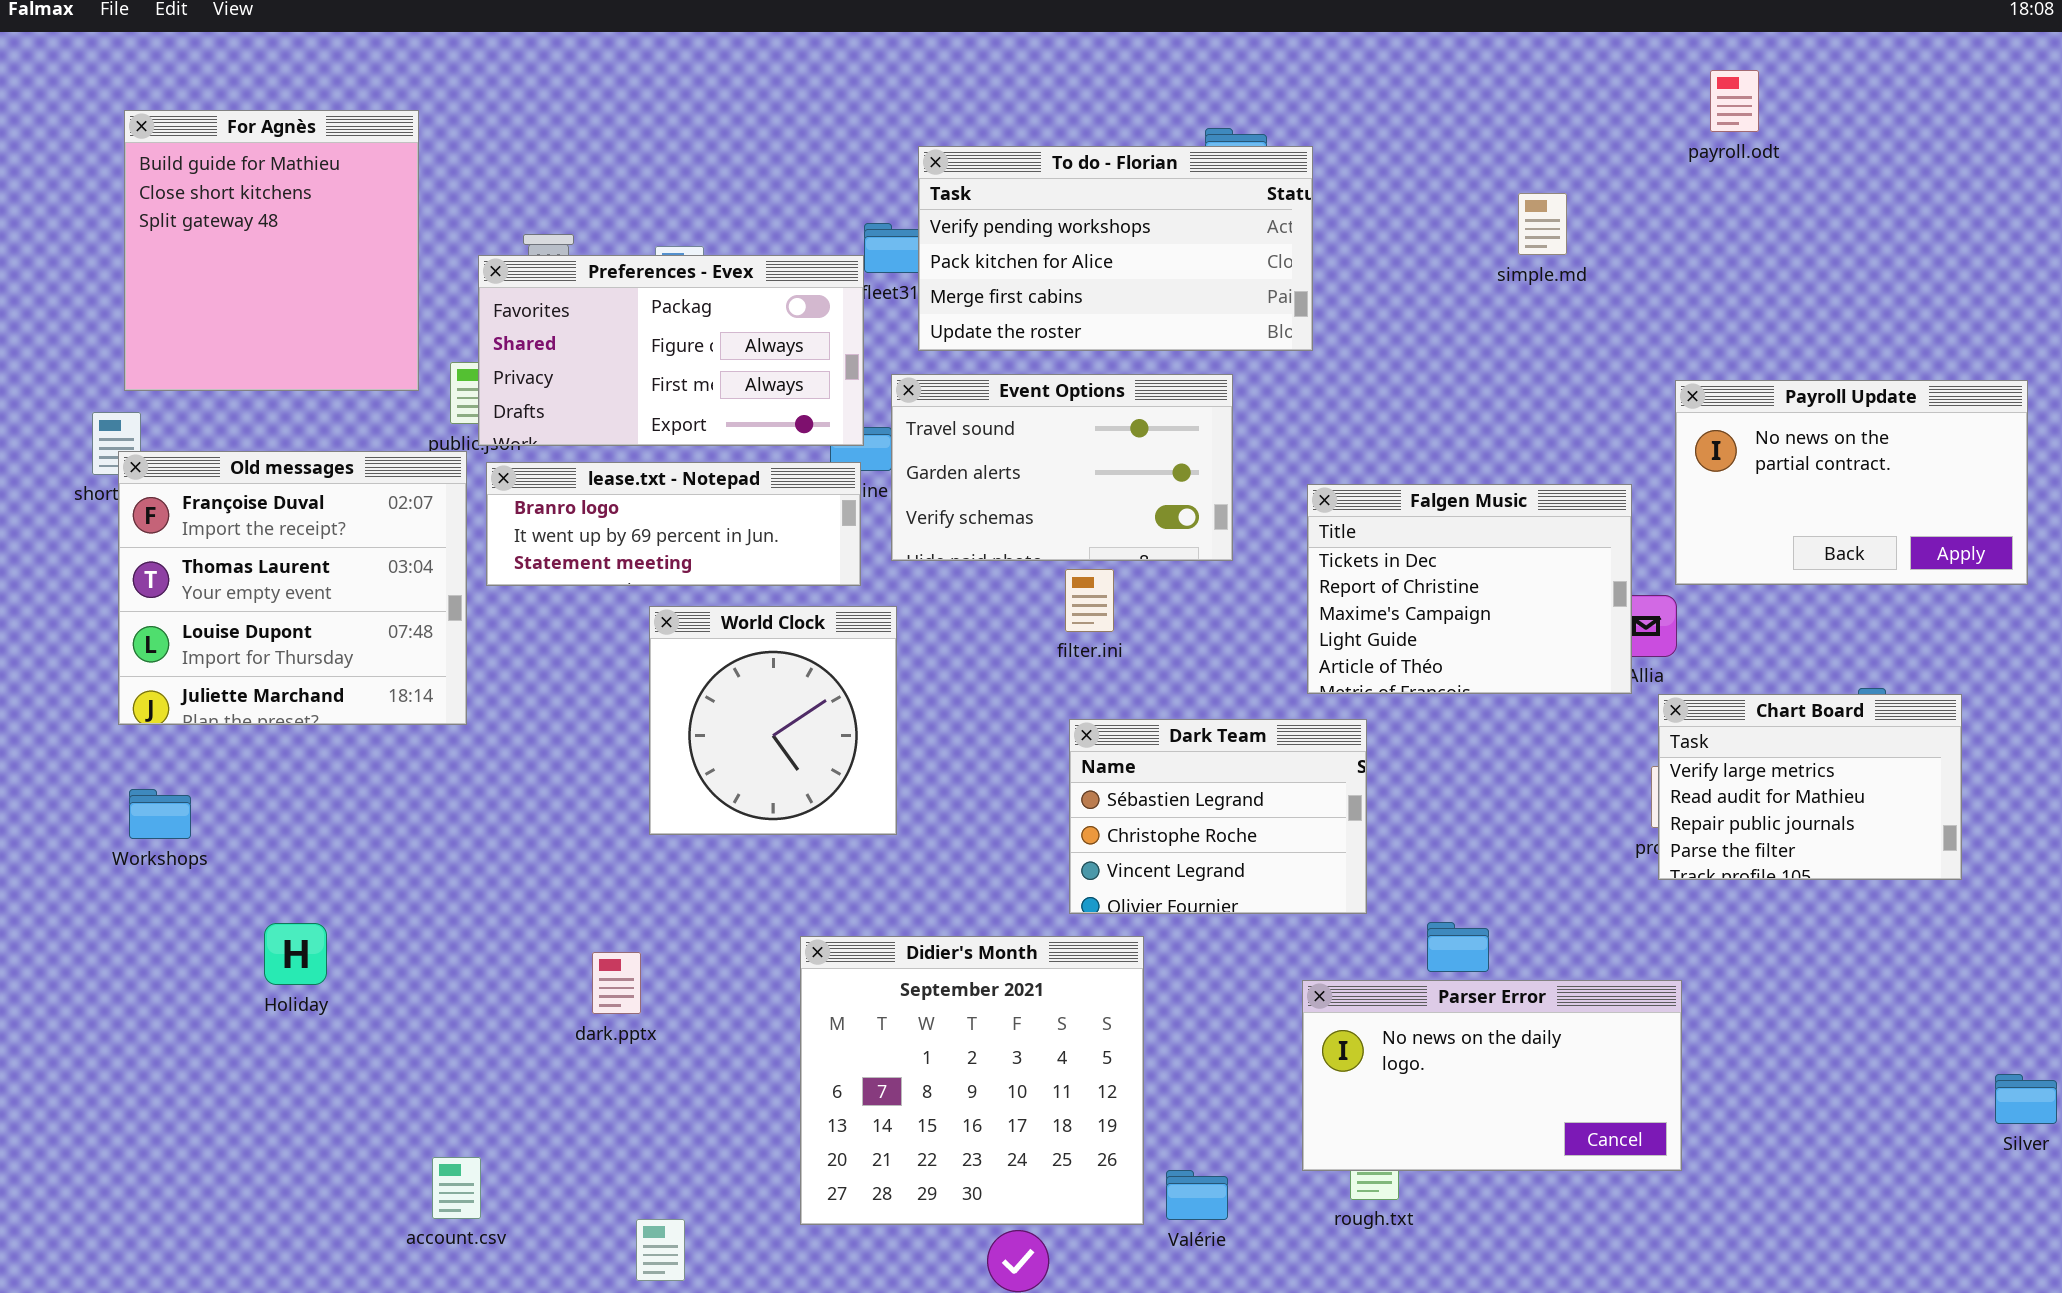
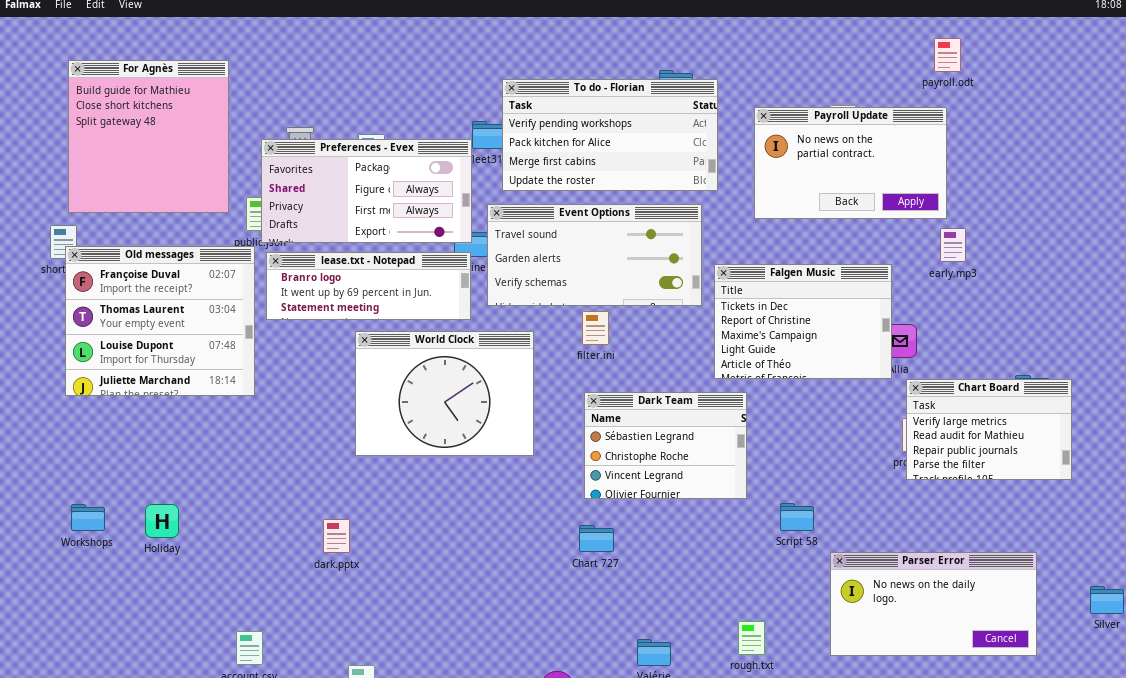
Event Options: [891,374,1233,561] -> [487,204,702,306], resized
Payroll Update: [1675,380,2028,585] -> [754,107,947,219], moved
World Clock: [649,606,897,835] -> [355,331,534,456], resized
Workshops: [129,789,191,839] -> [71,504,105,531], moved
Didier's Month: [800,936,1144,1225] -> none, closed
Parser Error: [1302,980,1682,1171] -> [830,552,1037,656], moved

